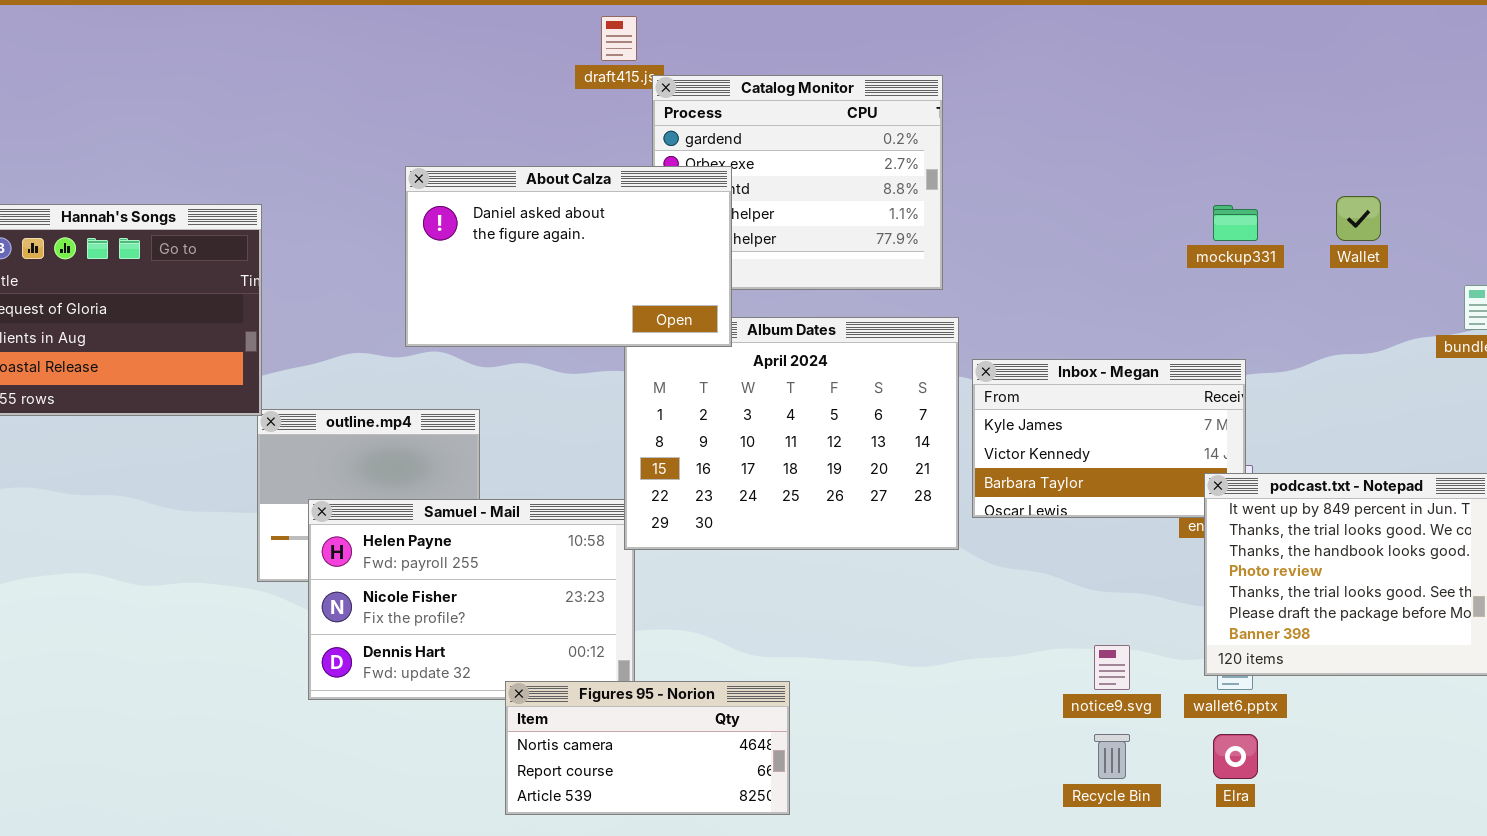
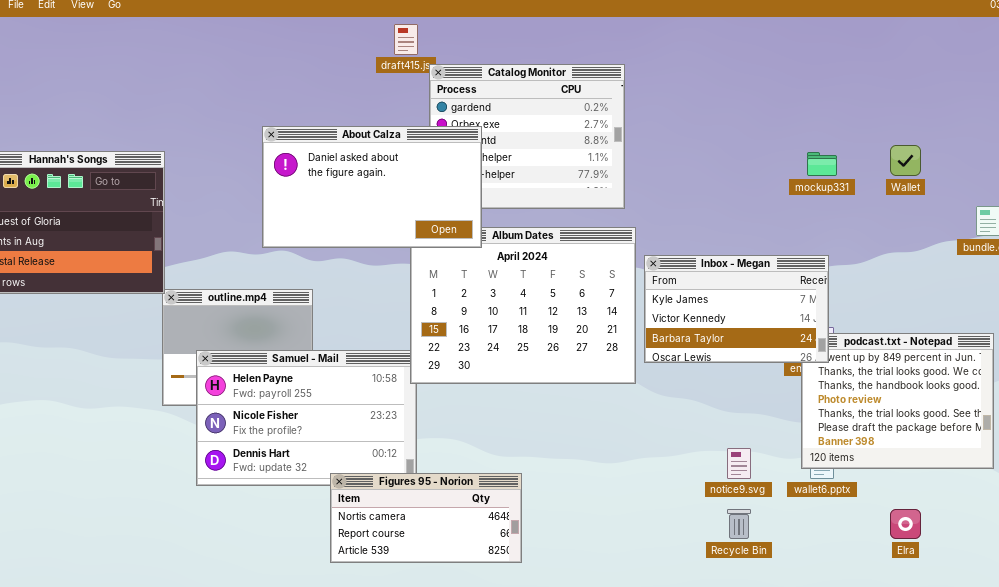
Inbox - Megan: [972,359,1246,518] -> [644,255,829,363], raised
Elra: [1213,734,1258,779] -> [890,509,921,539], moved

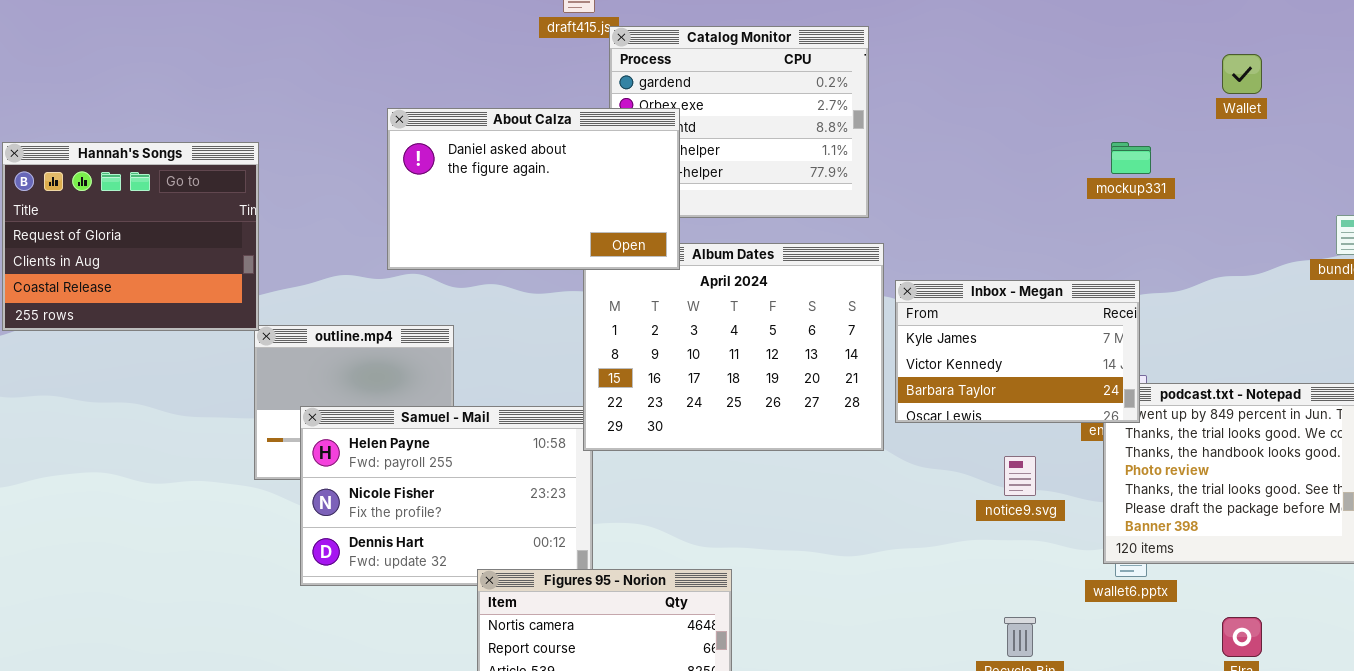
Wallet: [890,145,921,176] -> [1222,54,1262,94], moved
notice9.svg: [727,448,751,479] -> [1004,456,1036,496], moved

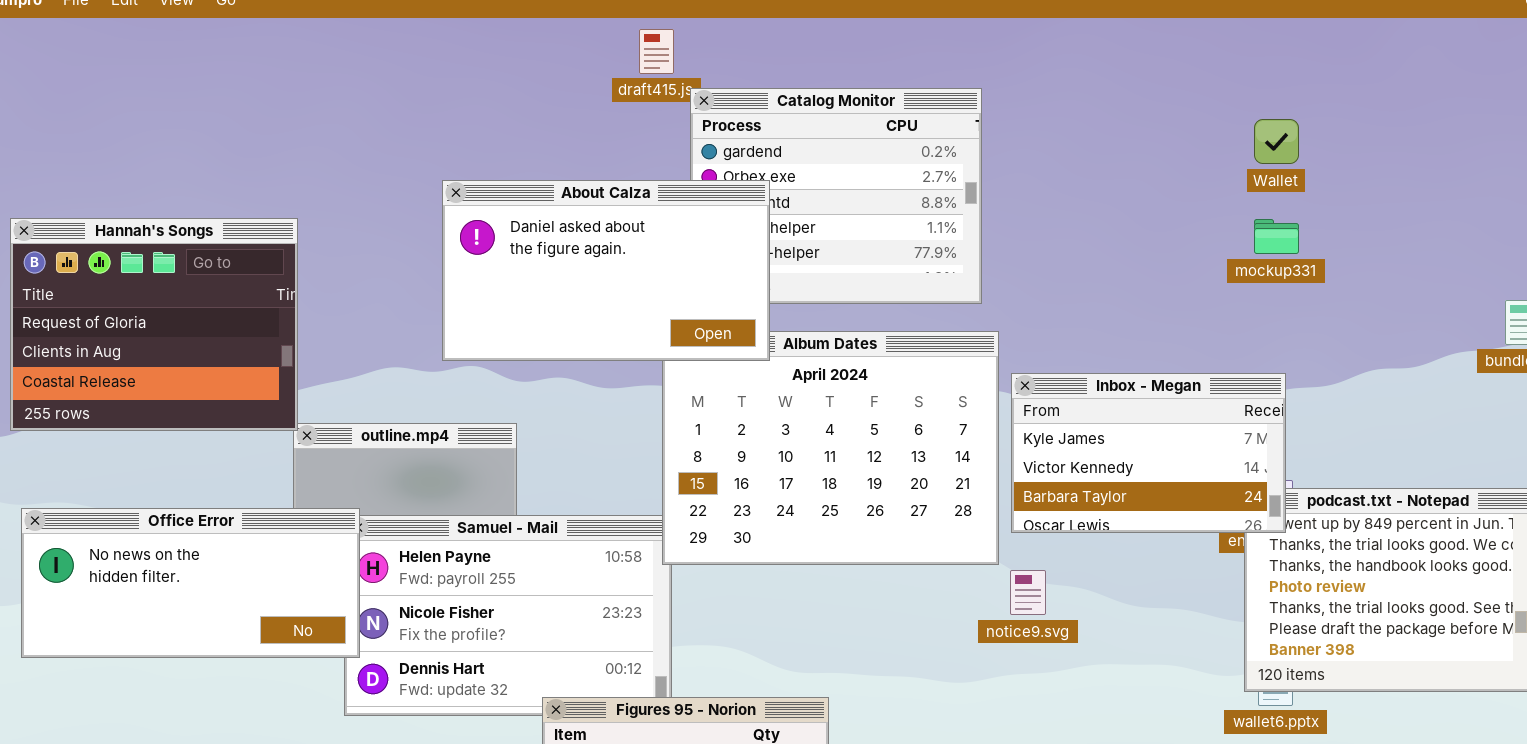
Wallet: [1222,54,1262,94] -> [1254,119,1299,164], moved
Office Error: none -> [21,508,360,658], opened
notice9.svg: [1004,456,1036,496] -> [1010,570,1046,615], moved

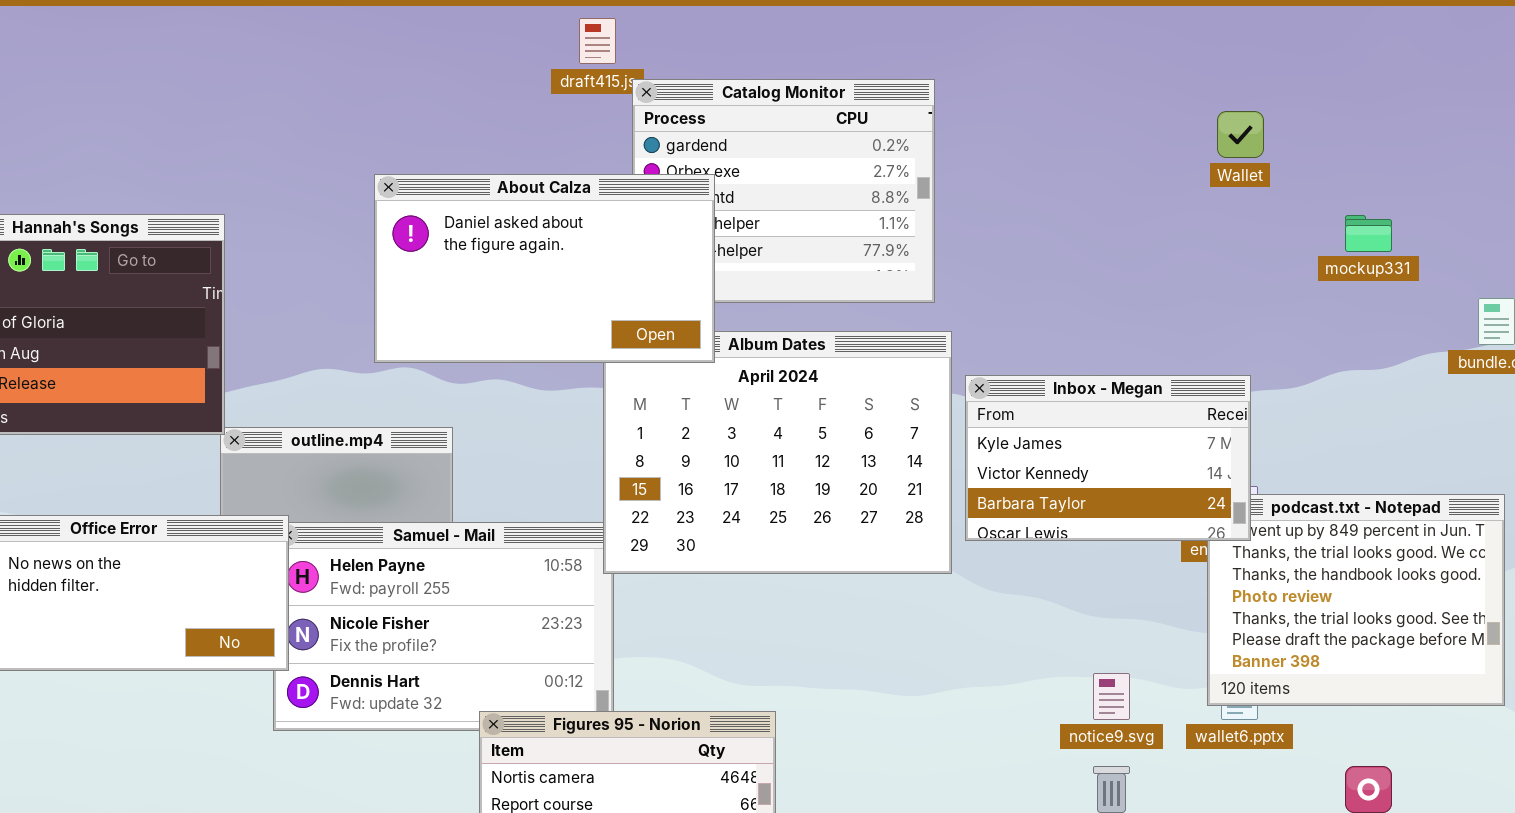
mockup331: [1254,219,1299,254] -> [1345,215,1392,252], moved
notice9.svg: [1010,570,1046,615] -> [1093,673,1130,720], moved

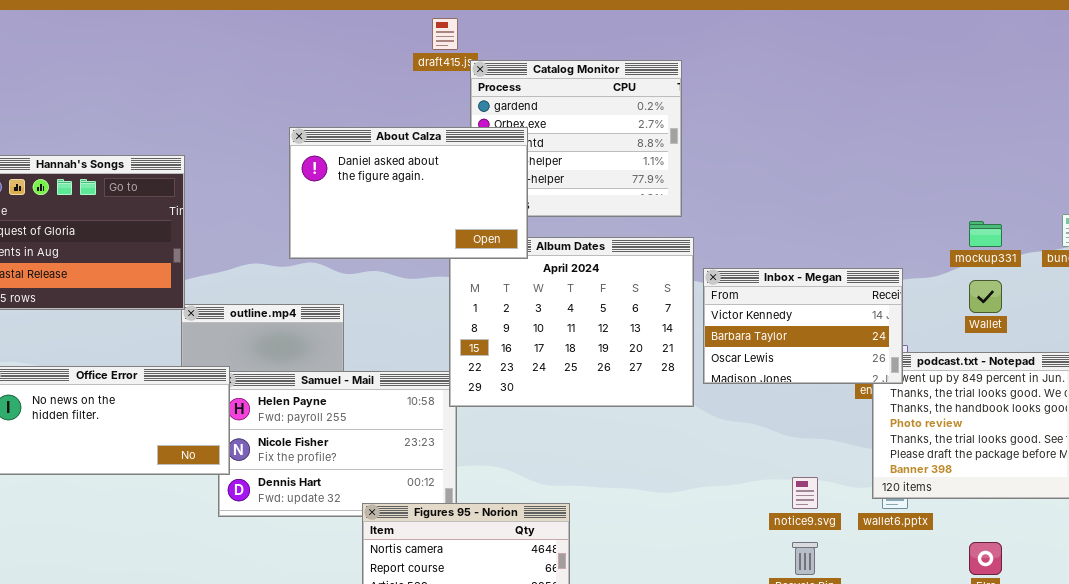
Wallet: [1217,111,1264,158] -> [969,280,1002,313], moved
mockup331: [1345,215,1392,252] -> [969,221,1002,247], moved
Inbox - Megan: [965,375,1251,541] -> [703,268,903,384], scrolled down 1 row

